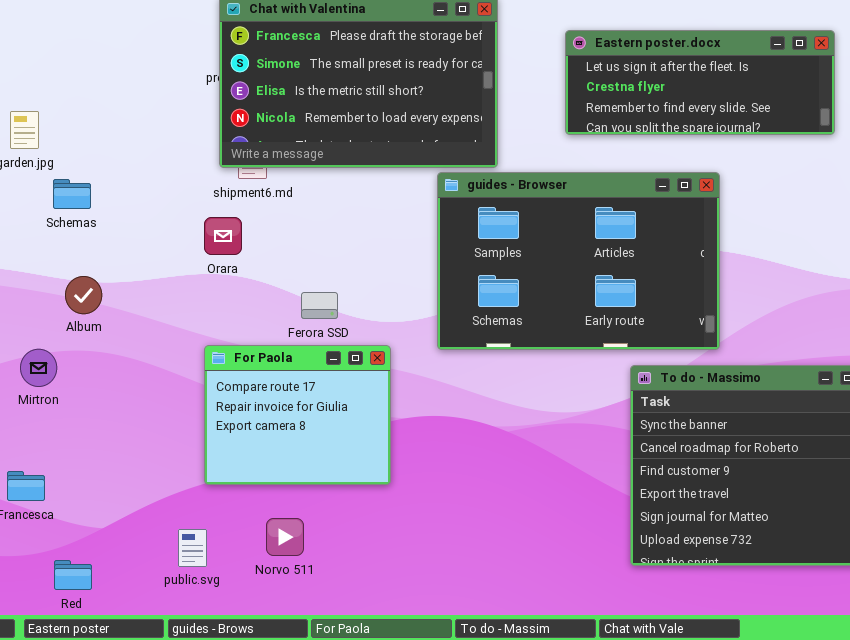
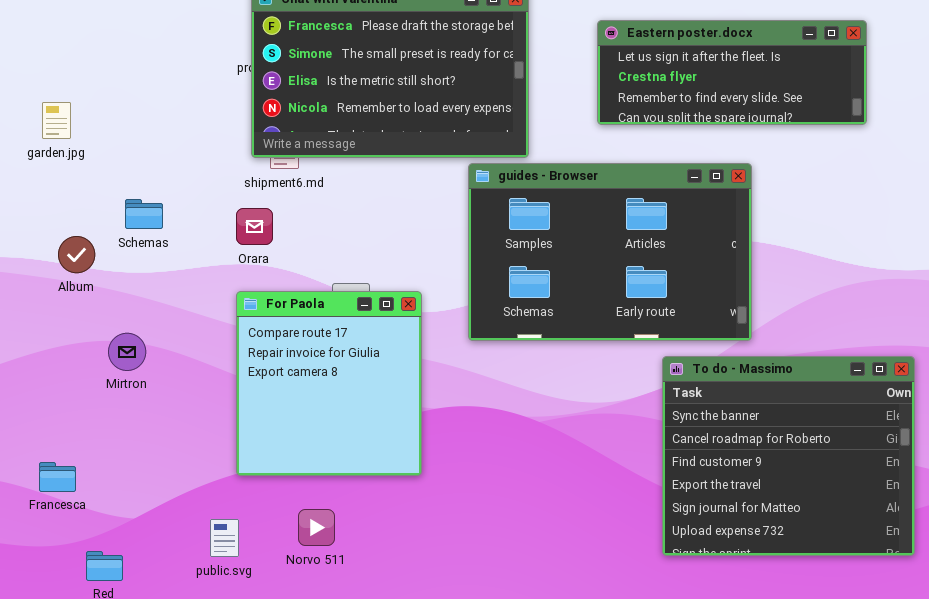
Schemas: [53,179,91,209] -> [125,199,163,229], moved
Album: [65,276,102,314] -> [58,236,95,273], moved
For Paola: [204,345,391,485] -> [236,291,422,476], resized
Mirtron: [20,349,57,387] -> [108,333,146,371], moved

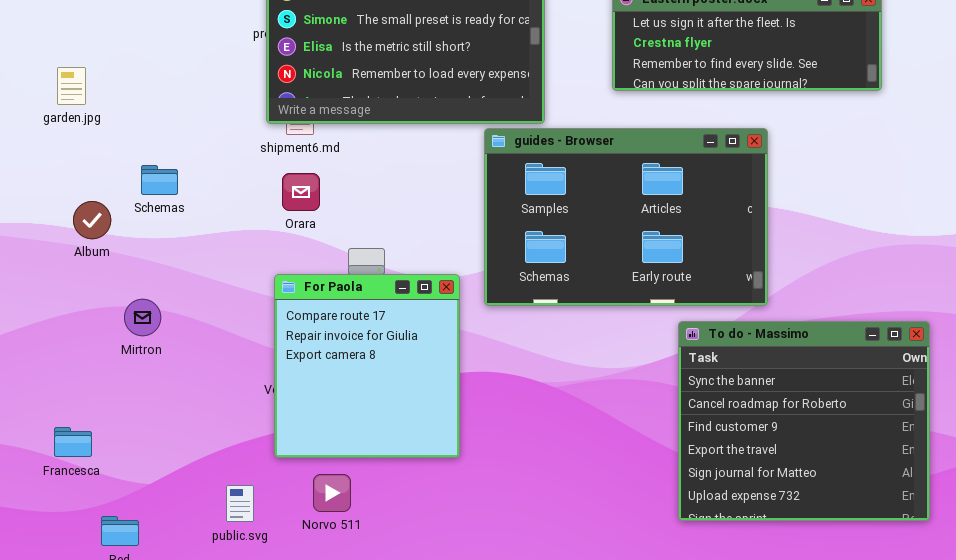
Orara: [236,208,273,245] -> [282,173,320,211], moved
For Paola: [236,291,422,476] -> [274,274,460,458], moved

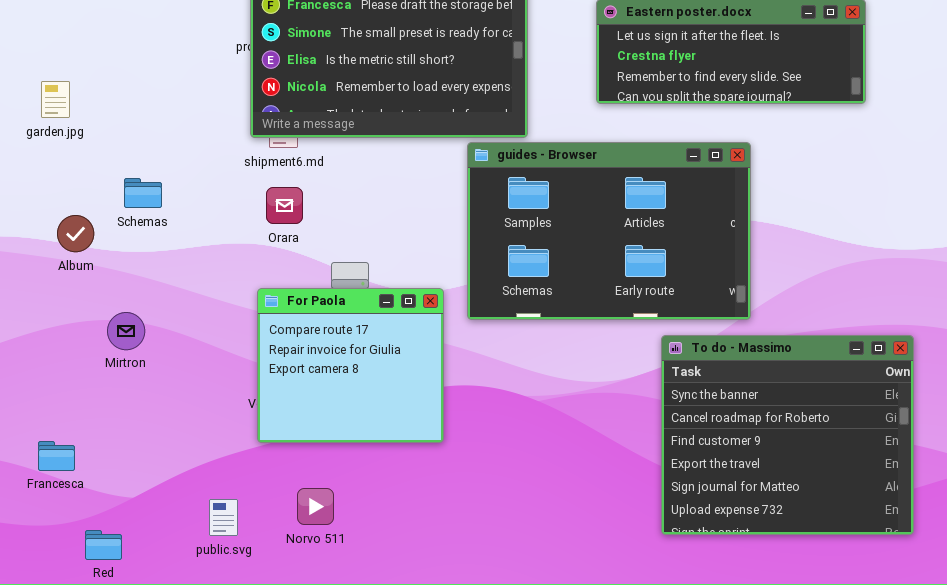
For Paola: [274,274,460,458] -> [257,288,444,443], resized

